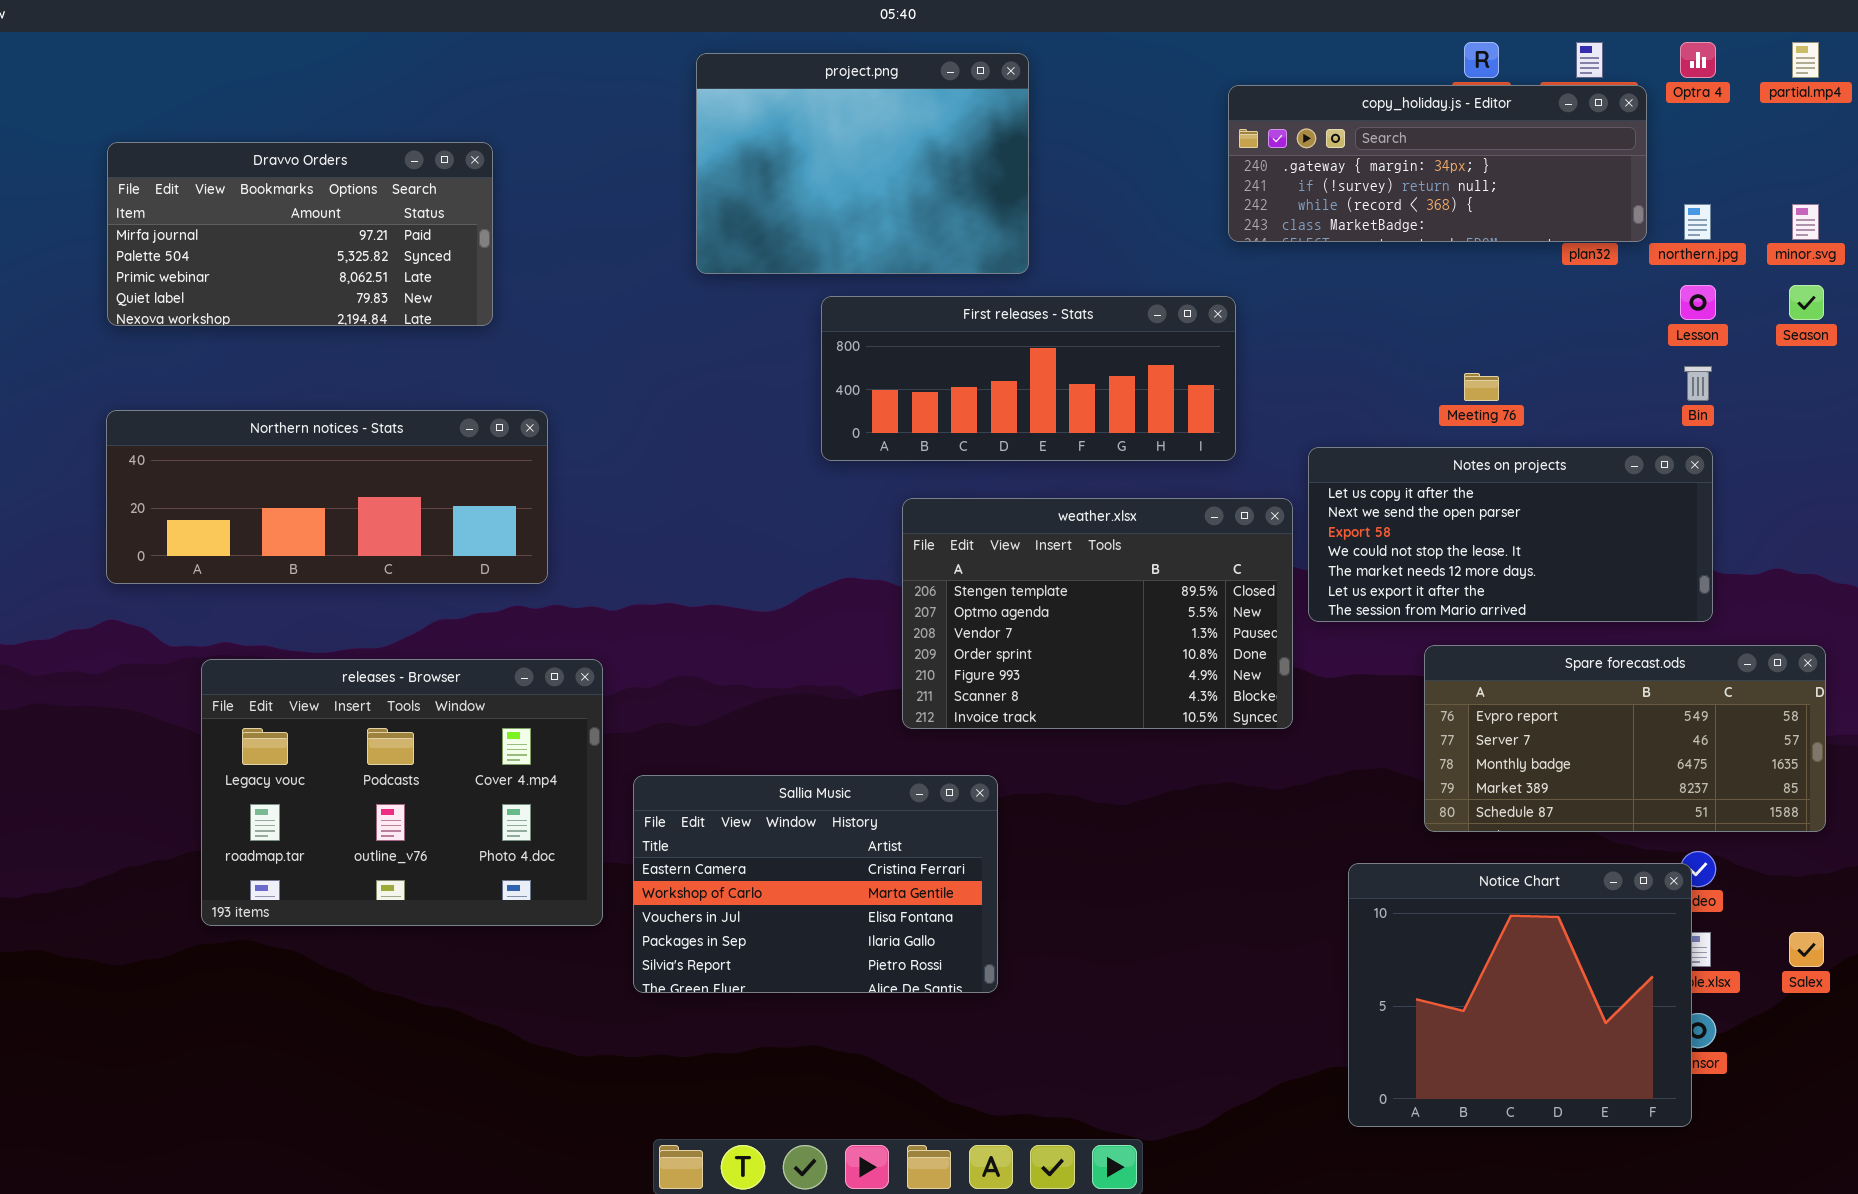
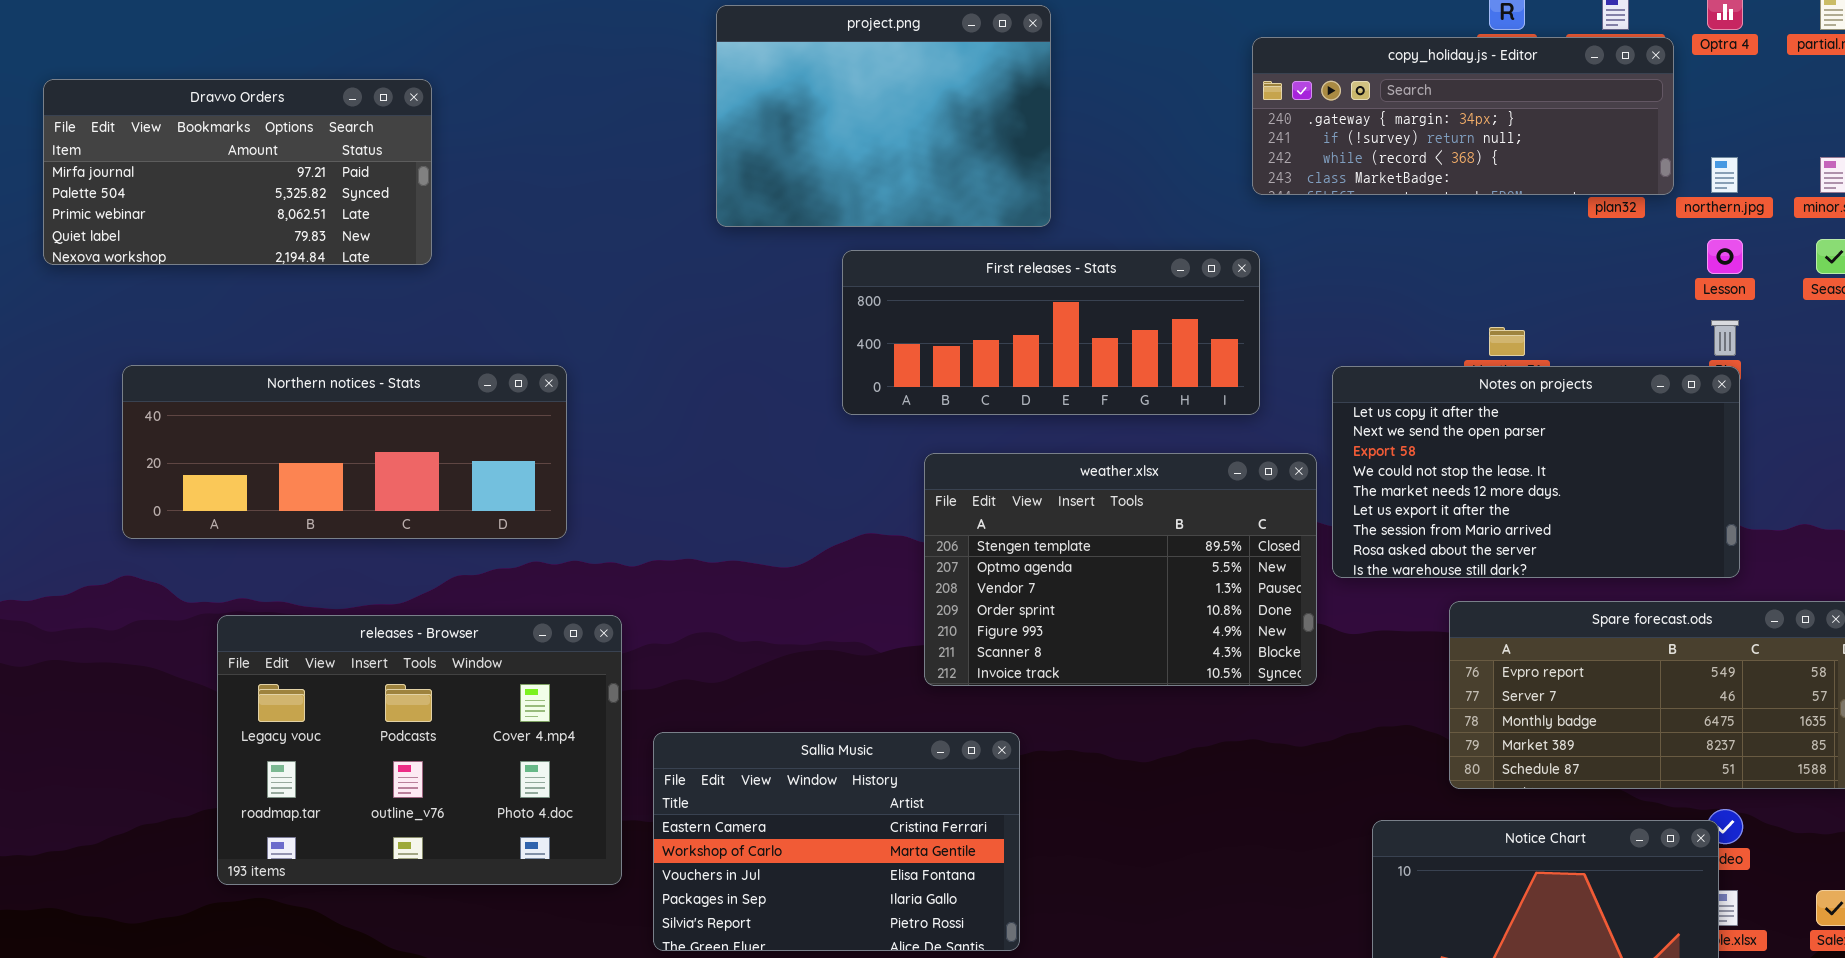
Dravvo Orders: [107,142,493,326] -> [43,79,432,265], moved
Notes on projects: [1308,447,1713,622] -> [1332,366,1740,578], resized

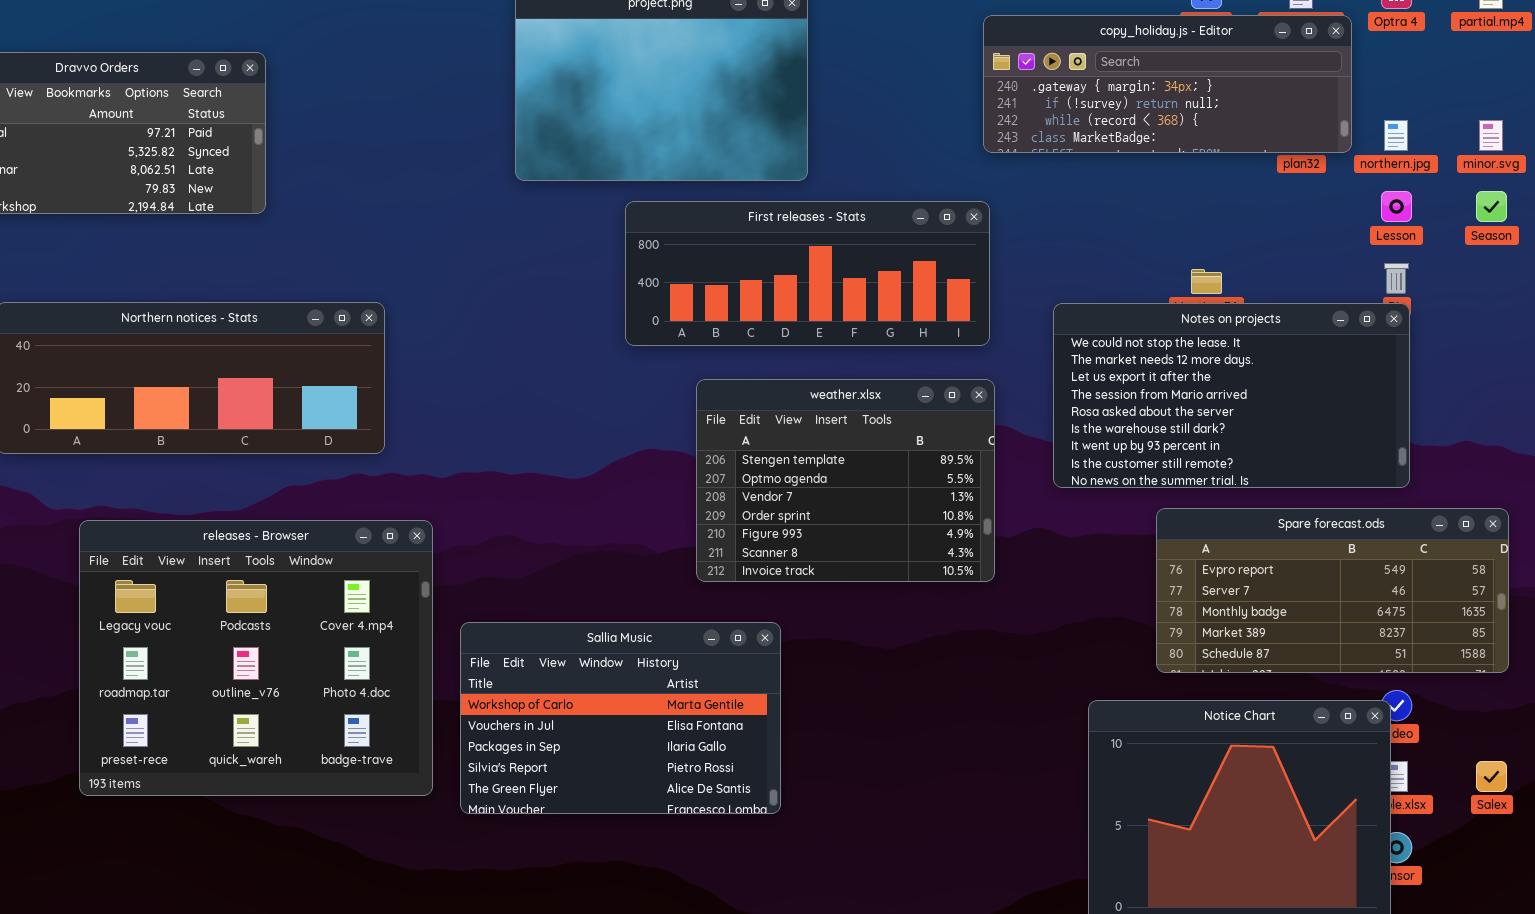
Notes on projects: [1332,366,1740,578] -> [1053,303,1410,488], scrolled down 3 rows
weather.xlsx: [924,453,1317,686] -> [696,379,995,582], resized
releases - Browser: [217,615,622,885] -> [79,520,433,796], resized
Sallia Music: [653,732,1020,951] -> [460,622,781,814], scrolled down 1 row

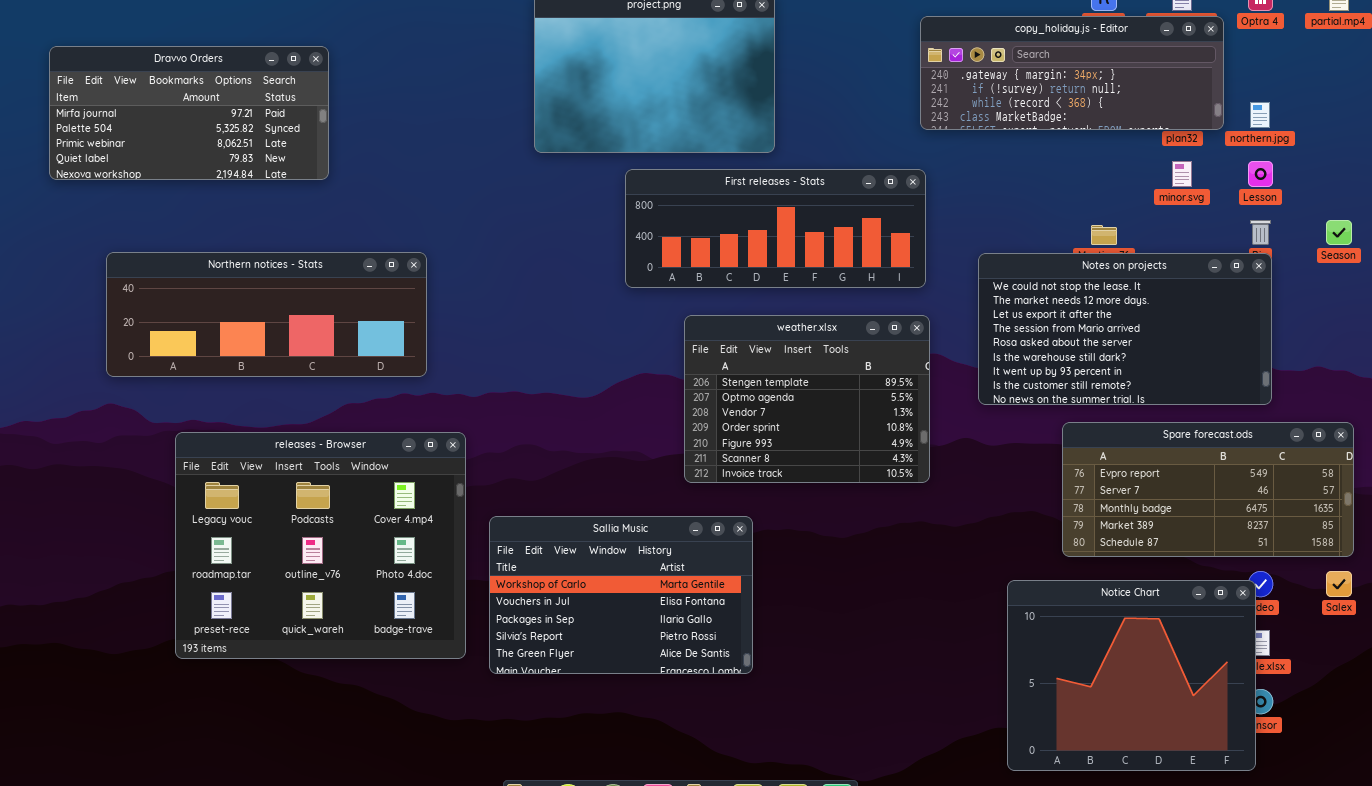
minor.svg: [1479,120,1503,151] -> [1172,161,1192,187], moved
Season: [1476,191,1507,222] -> [1326,220,1352,245], moved
Salex: [1476,761,1507,792] -> [1326,571,1352,597], moved

